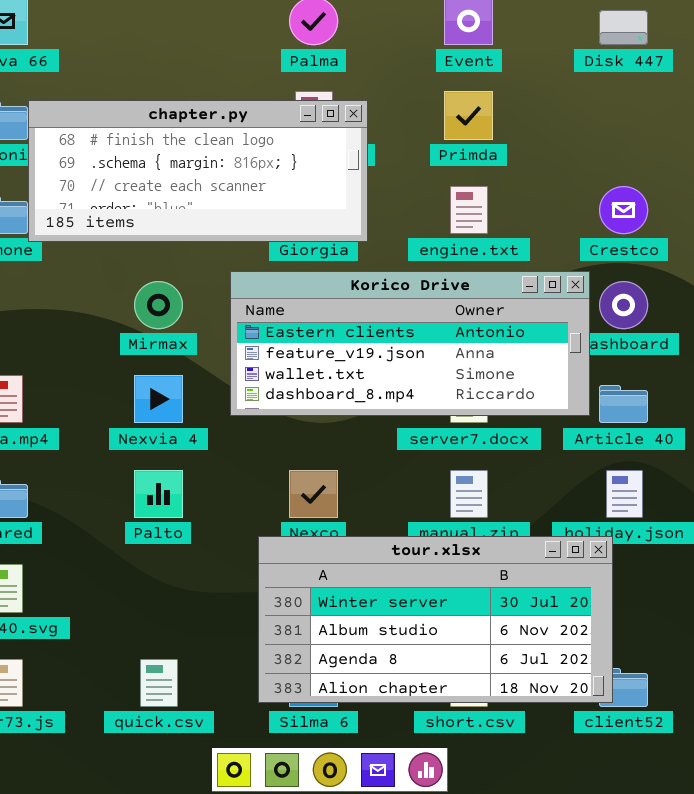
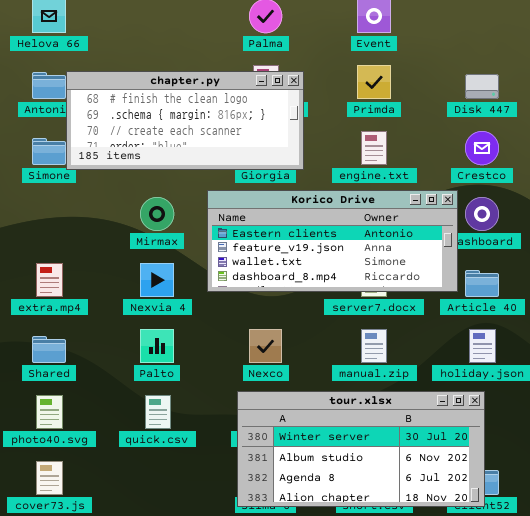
Disk 447: [599,10,648,45] -> [465,74,499,99], moved
tour.xlsx: [258,536,613,703] -> [237,391,485,507], moved
quick.csv: [140,659,178,707] -> [145,395,171,429], moved

